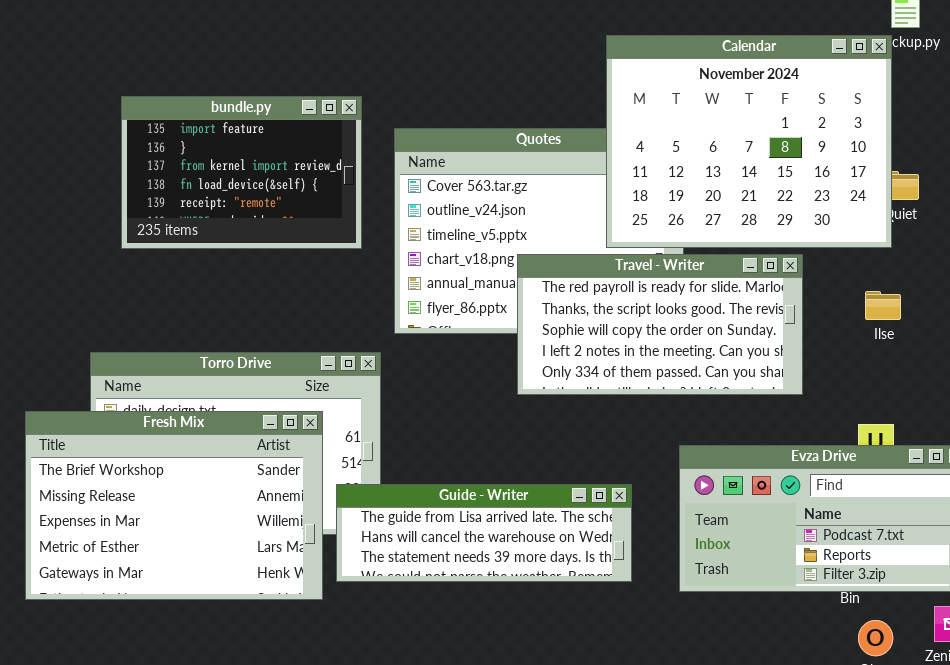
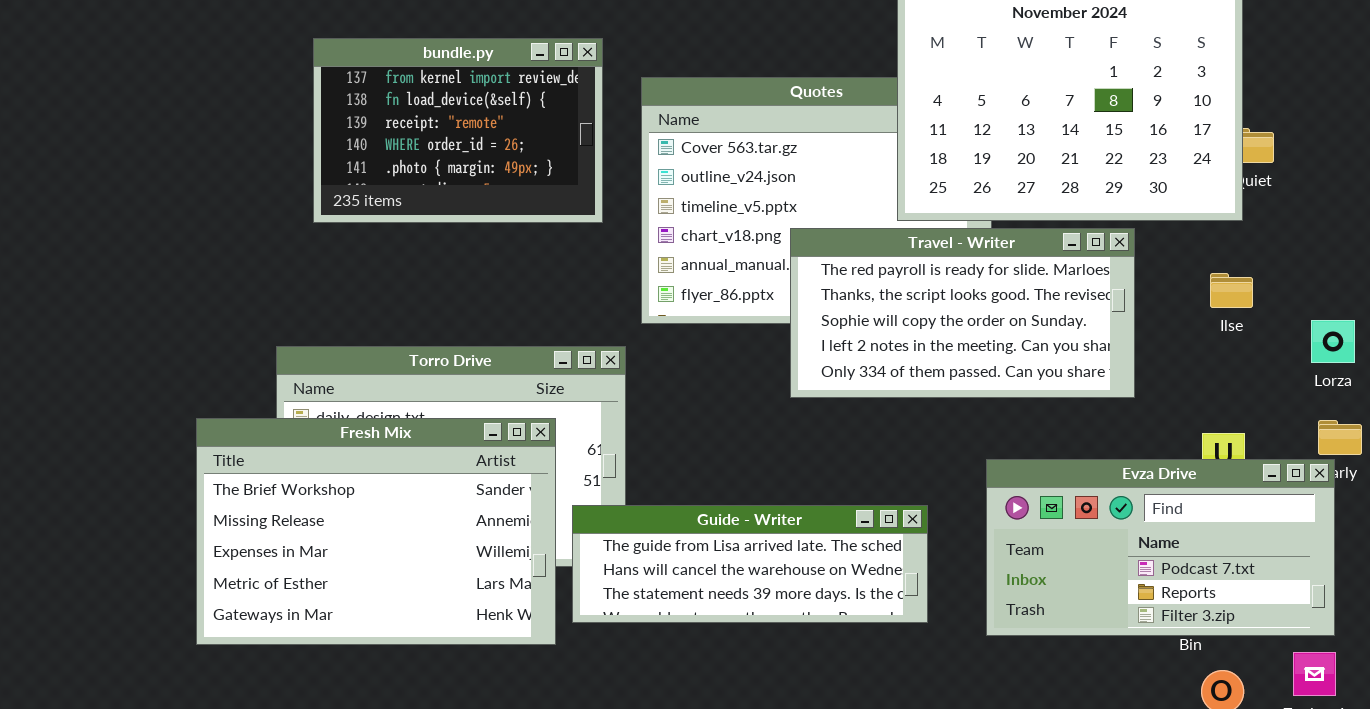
bundle.py: [121,96,362,249] -> [313,38,603,223], scrolled down 2 rows

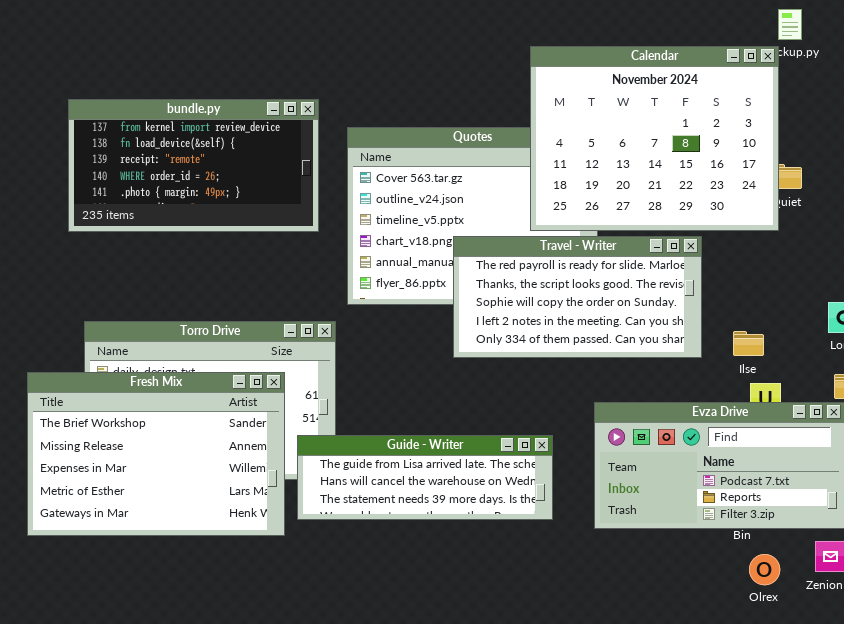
bundle.py: [313,38,603,223] -> [68,99,319,232], resized
Ilse: [1210,273,1253,308] -> [733,331,764,356], moved

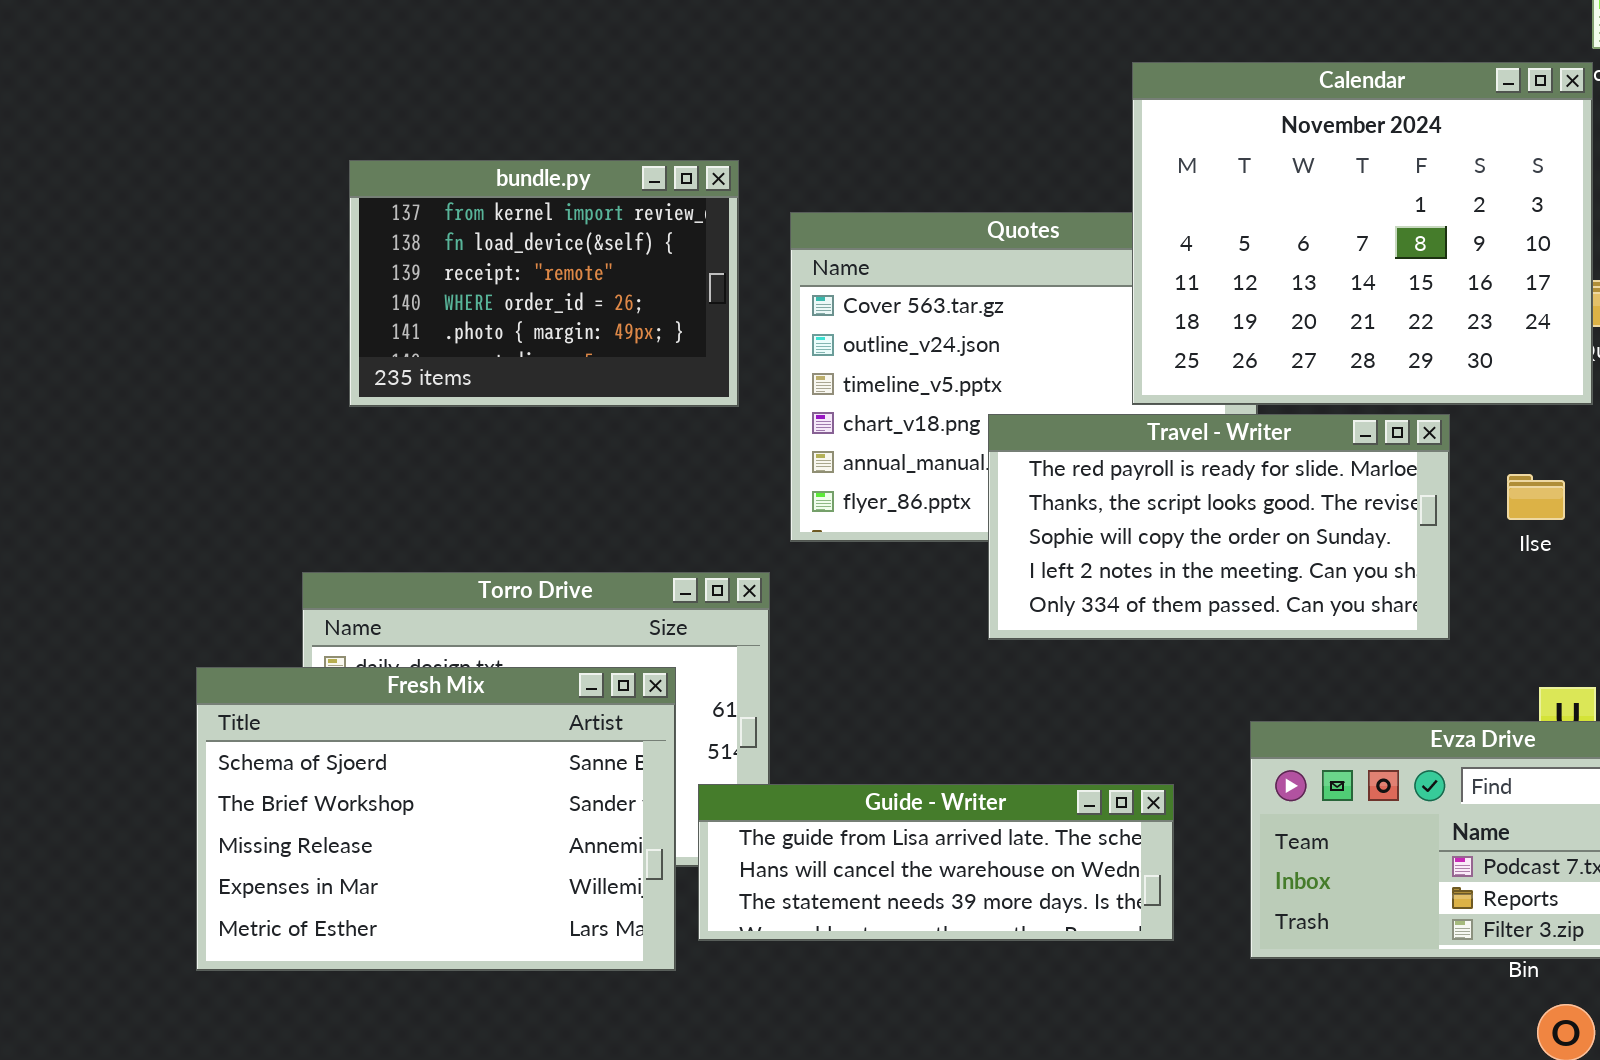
bundle.py: [68,99,319,232] -> [349,160,739,407], resized
Ilse: [733,331,764,356] -> [1507,474,1565,520], moved
Fresh Mix: [27,372,285,536] -> [196,667,676,971], scrolled up 1 row

